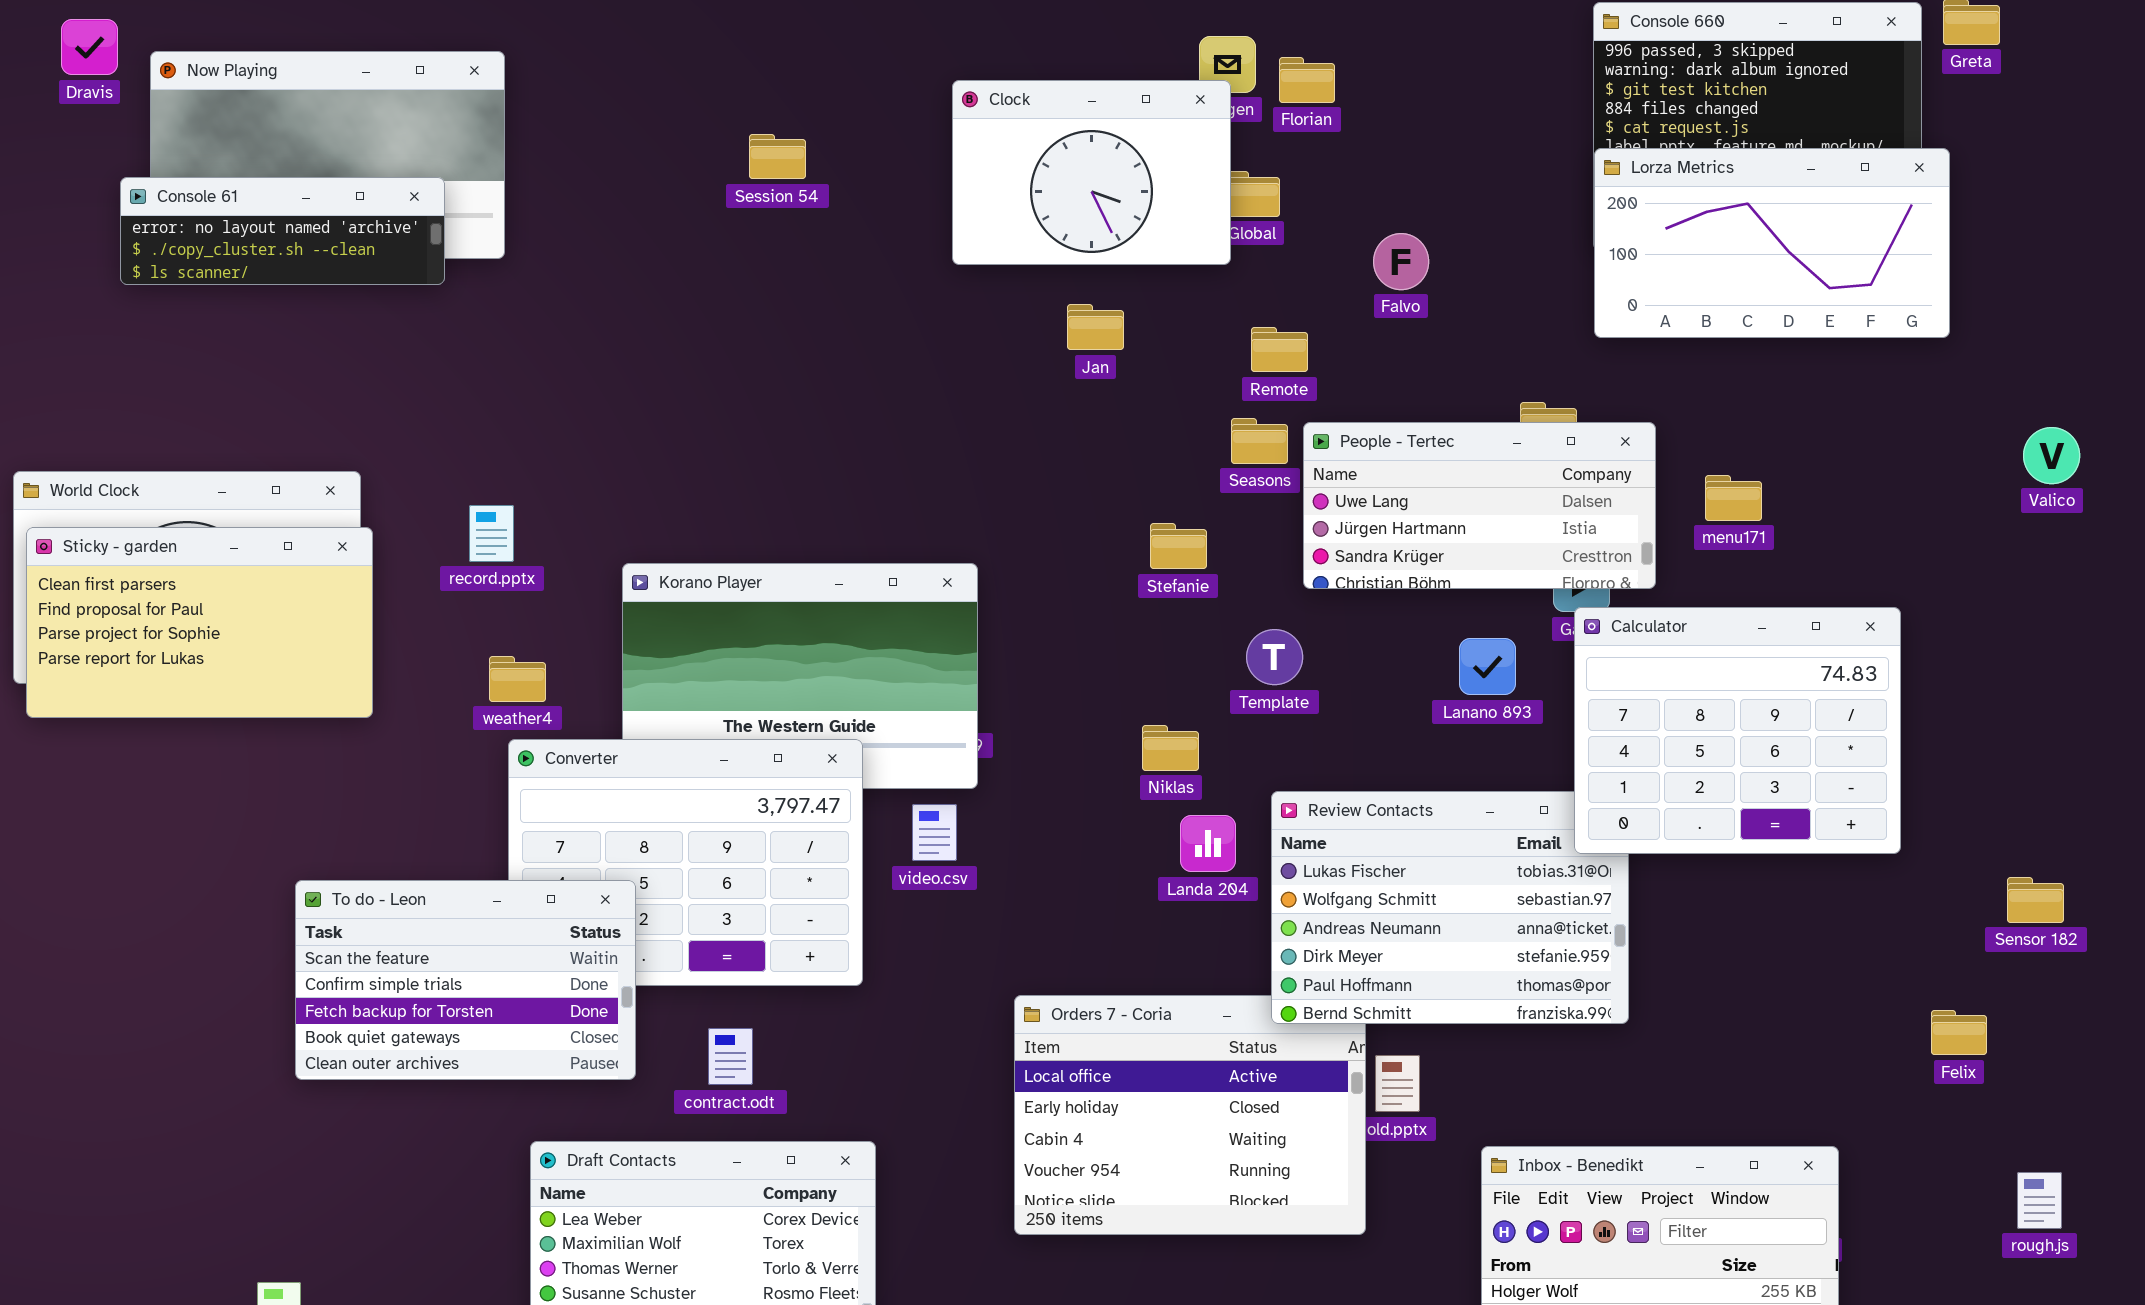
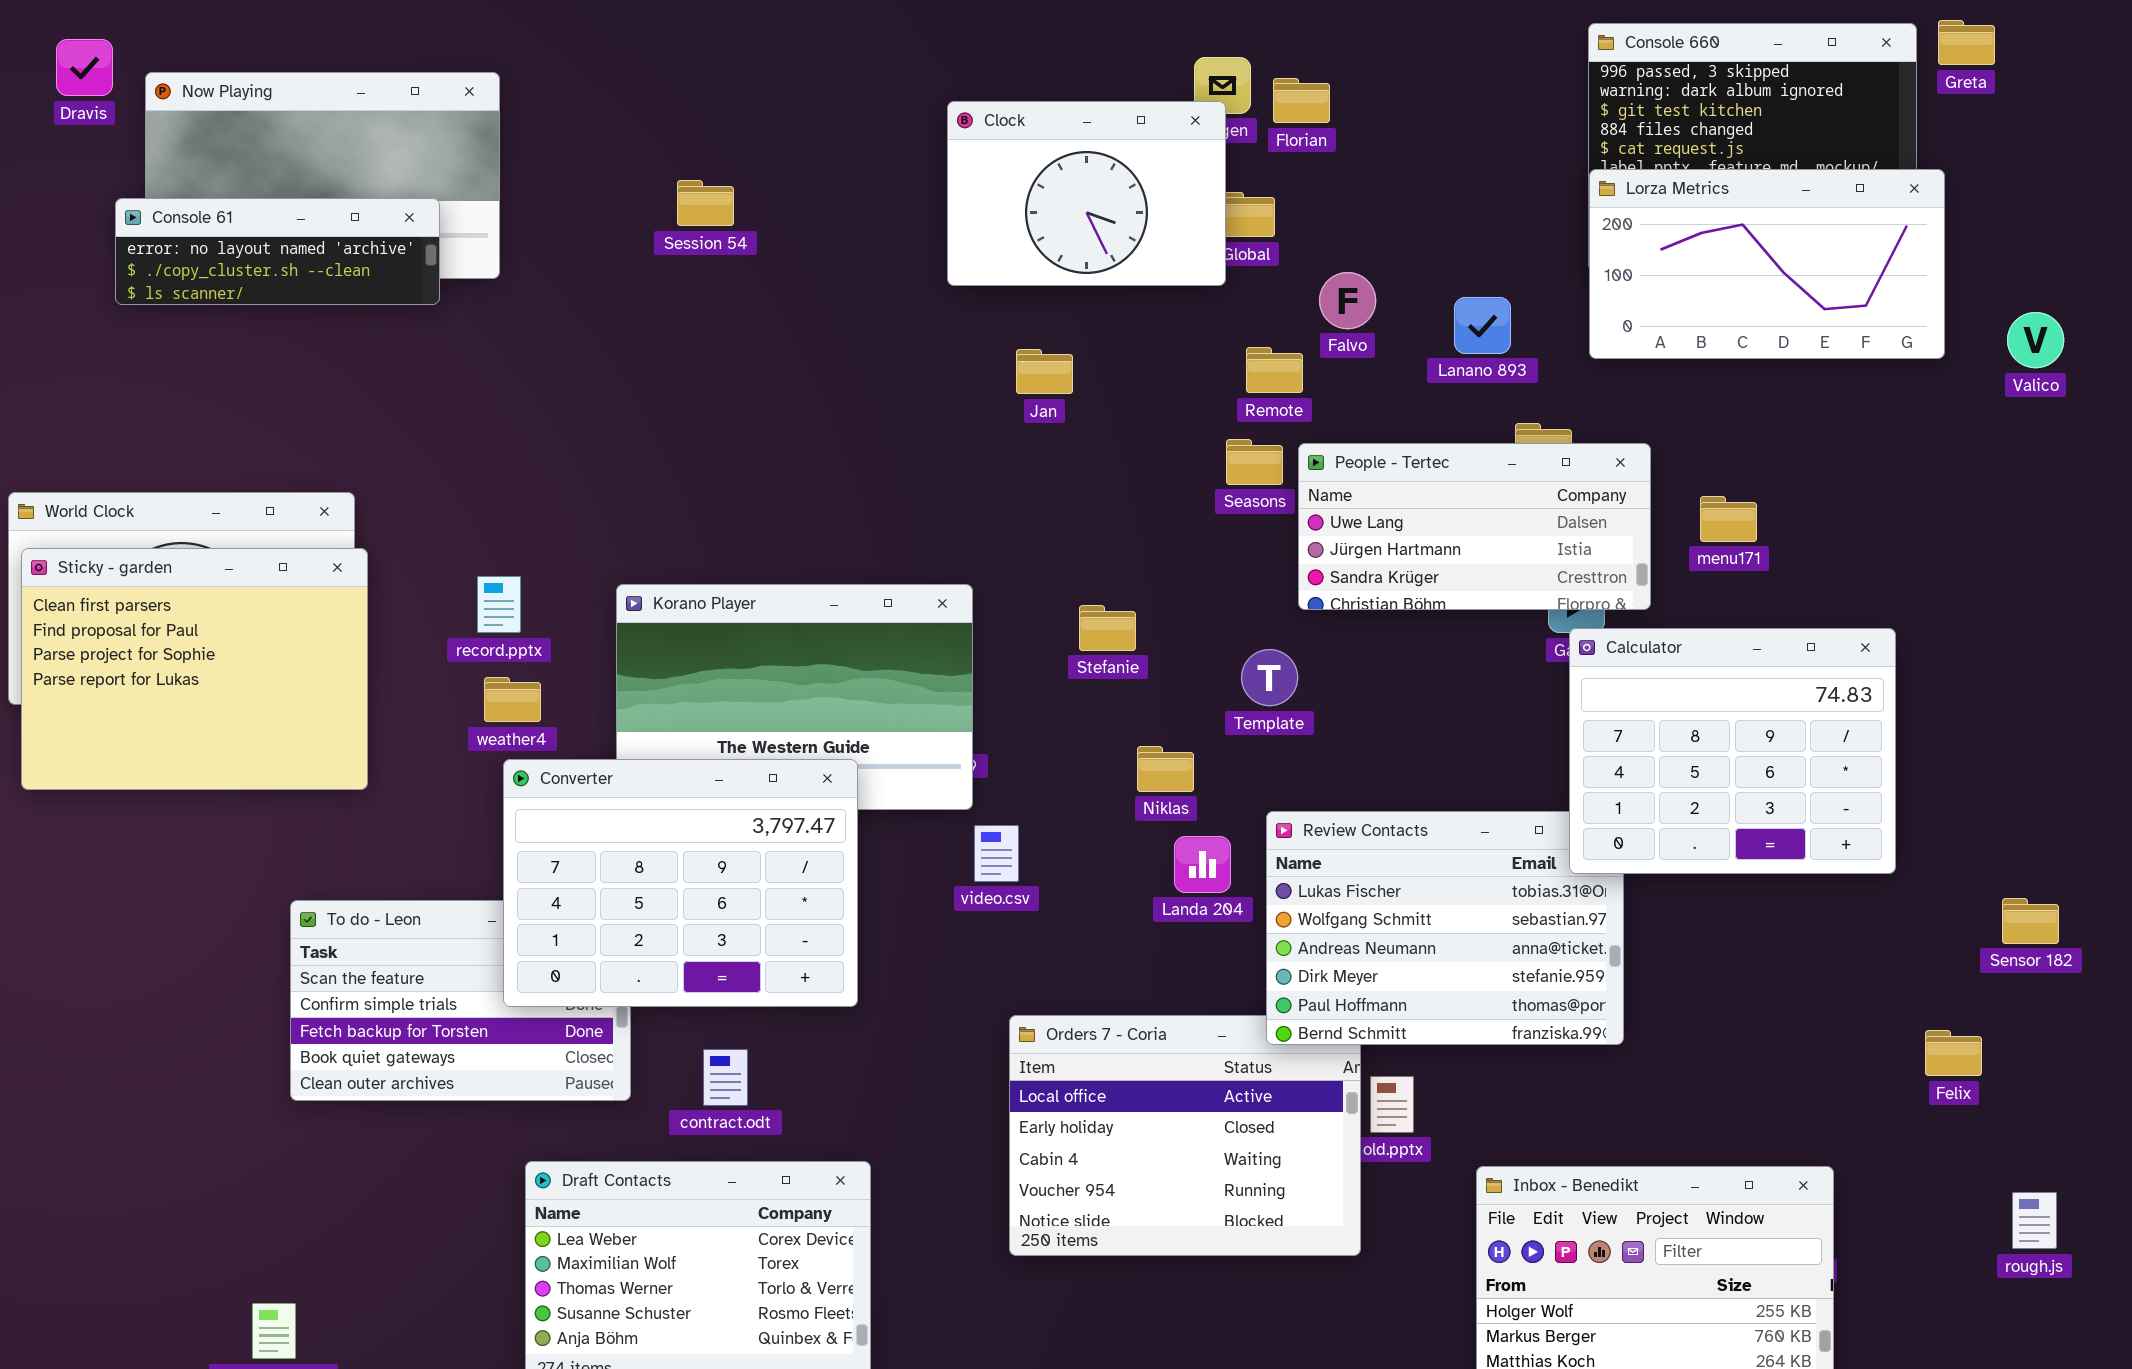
Session 54: [749,134,806,179] -> [677,180,734,226], moved
Falvo: [1373,233,1429,290] -> [1319,272,1376,329], moved
Jan: [1067,304,1124,350] -> [1016,349,1073,394], moved
Valico: [2023,427,2080,484] -> [2007,312,2064,368], moved
record.pptx: [469,505,514,562] -> [477,576,521,633], moved
Stefanie: [1150,523,1207,569] -> [1079,605,1136,651], moved
Sticky - garden: [26,527,373,718] -> [21,548,368,790], resized
Lanano 893: [1459,638,1516,695] -> [1454,297,1511,354], moved
Converter: [508,739,863,986] -> [503,759,858,1007], raised
video.csv: [912,804,957,861] -> [974,825,1019,882], moved

